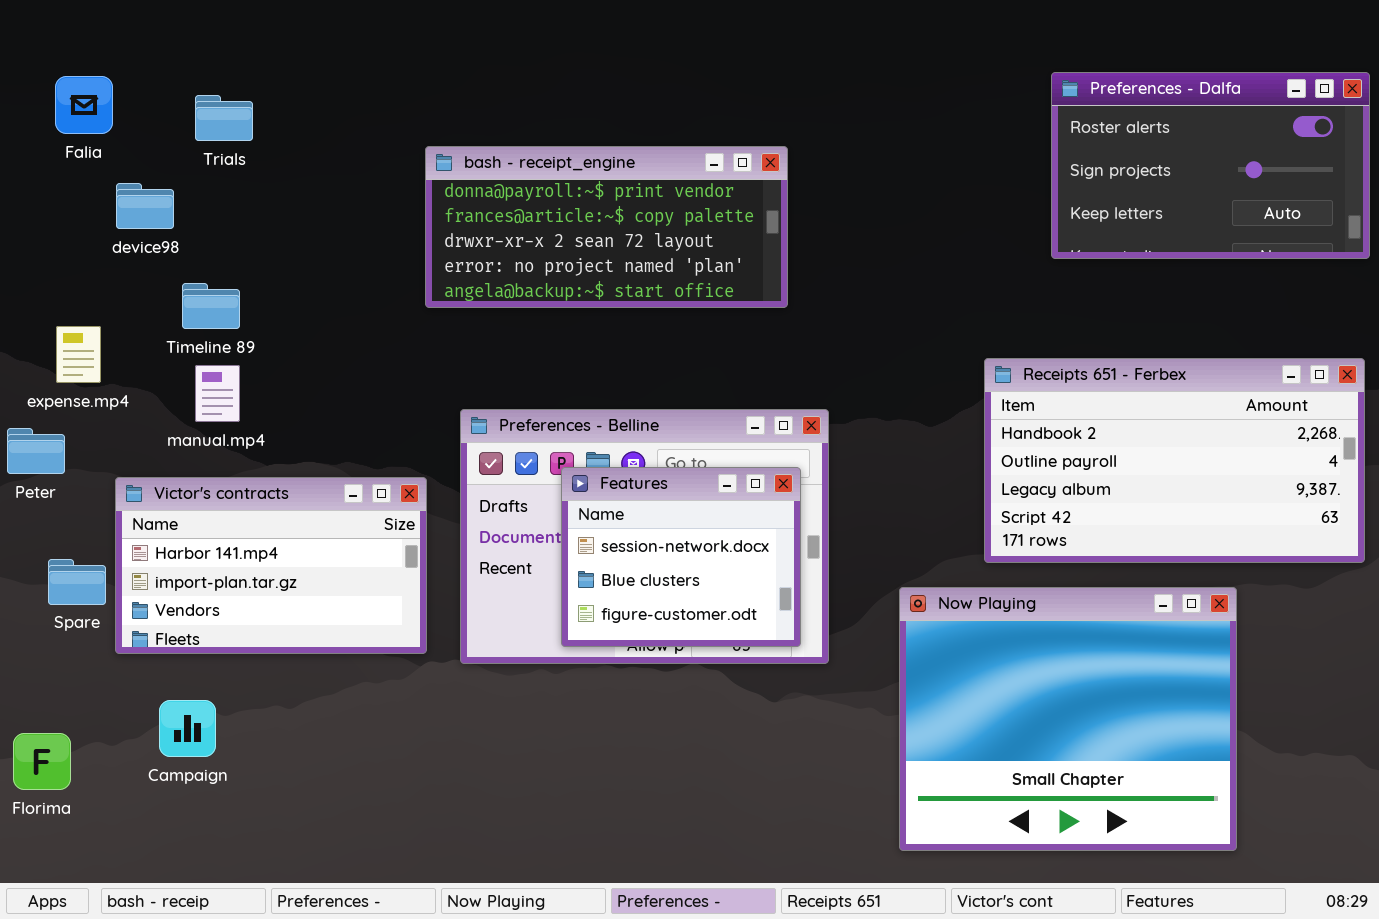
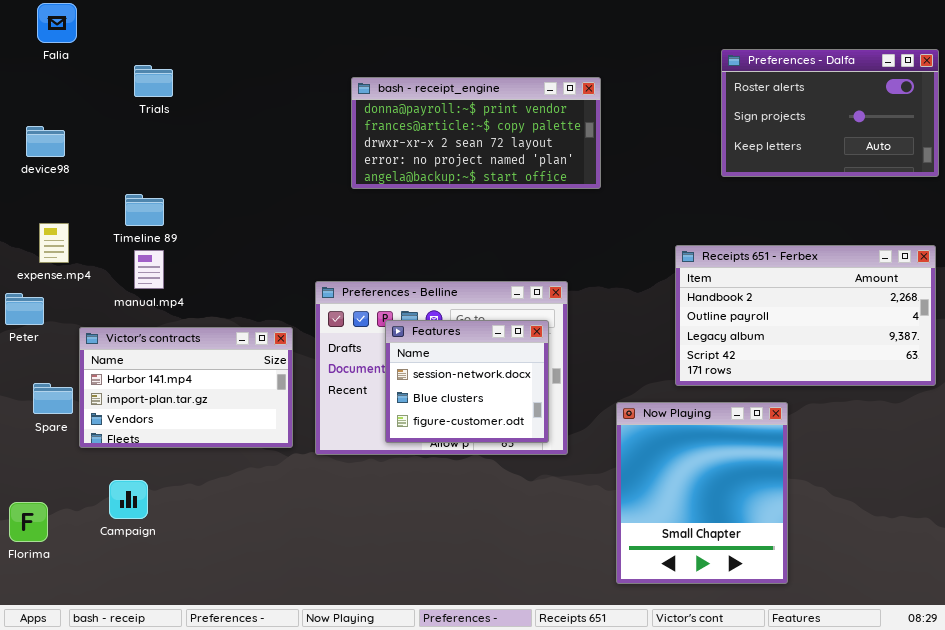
Falia: [55,76,113,134] -> [37,3,77,43], moved
bash - receipt_engine: [425,146,788,308] -> [351,77,601,189], moved
device98: [116,183,174,229] -> [26,126,65,157], moved
Now Playing: [899,587,1237,851] -> [616,402,788,584], resized

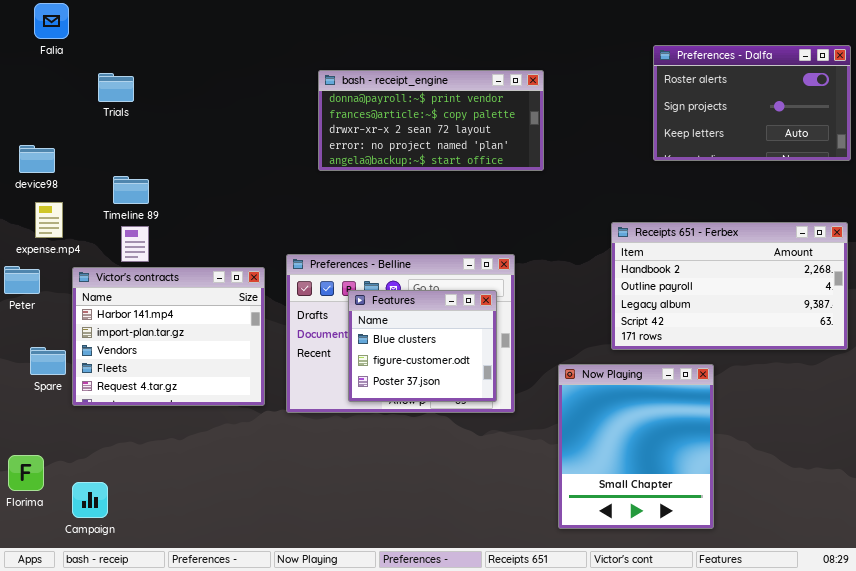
Trials: [134,65,173,97] -> [98,73,134,102], moved
device98: [26,126,65,157] -> [19,145,55,173], moved
Features: [385,320,549,443] -> [348,290,497,402], scrolled down 1 row
Victor's contracts: [79,327,293,448] -> [72,267,265,406], resized
Campaign: [109,480,148,519] -> [72,482,108,518], moved

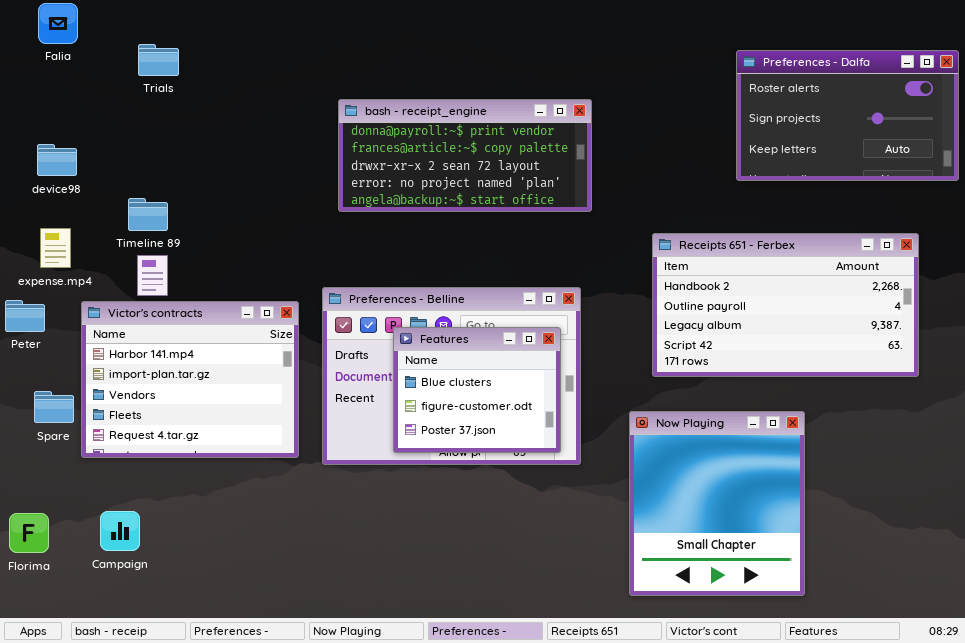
bash - receipt_engine: [318,70,544,171] -> [338,99,592,212], moved
Trials: [98,73,134,102] -> [138,44,179,76], moved
device98: [19,145,55,173] -> [37,144,77,176], moved
Receipts 651 - Ferbex: [611,222,848,350] -> [652,233,919,377], moved
Campaign: [72,482,108,518] -> [100,511,140,551], moved

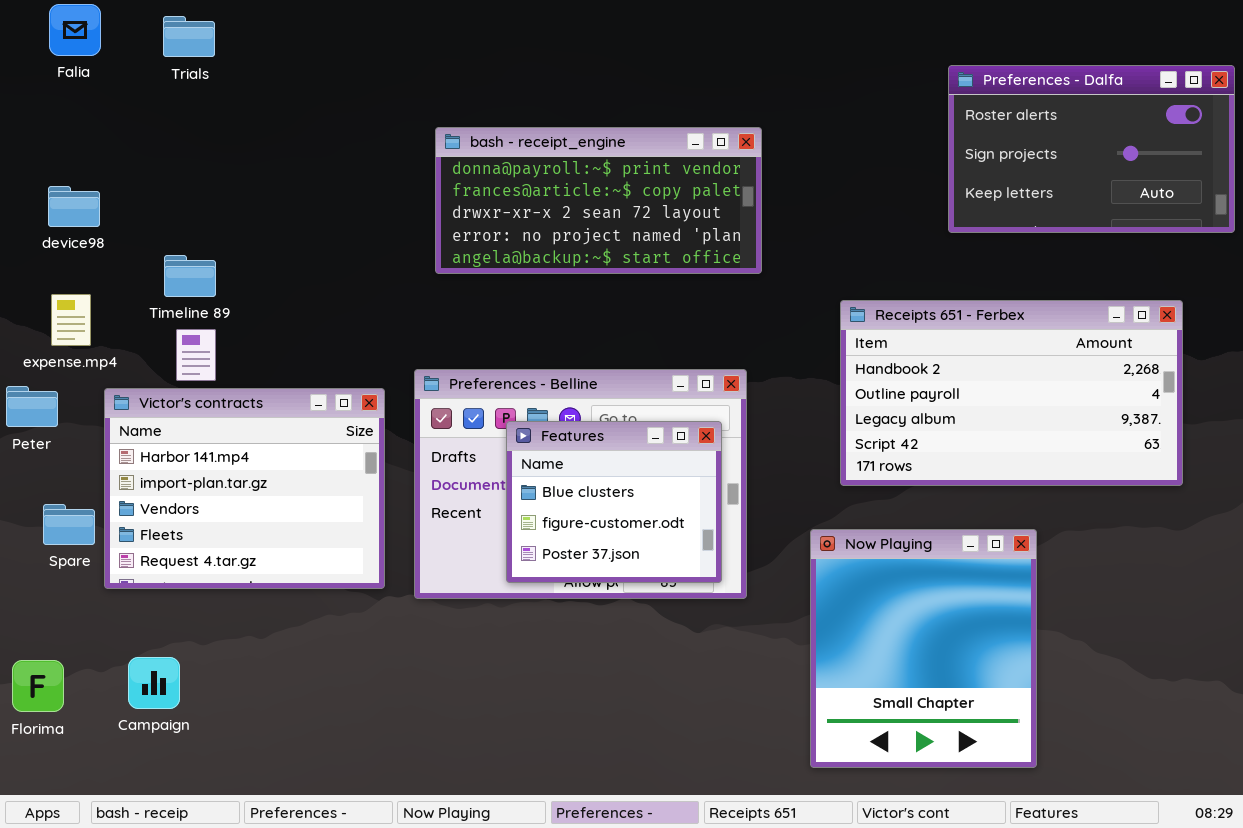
Trials: [138,44,179,76] -> [163,16,215,57], moved

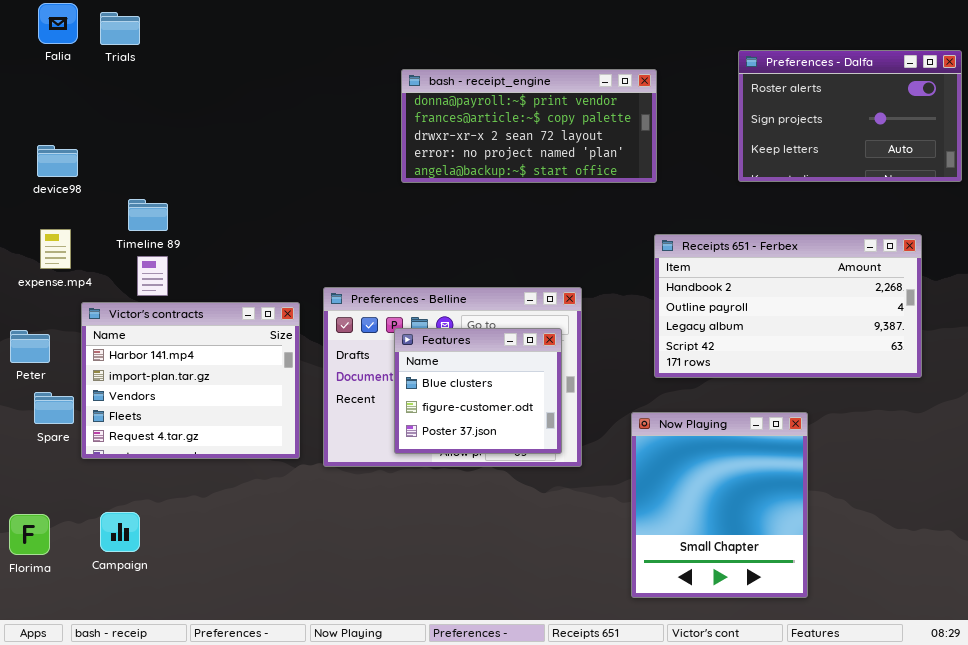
Trials: [163,16,215,57] -> [100,12,140,45], moved
bash - receipt_engine: [435,127,762,274] -> [401,69,657,183], moved
Peter: [6,386,58,427] -> [10,330,50,363], moved

